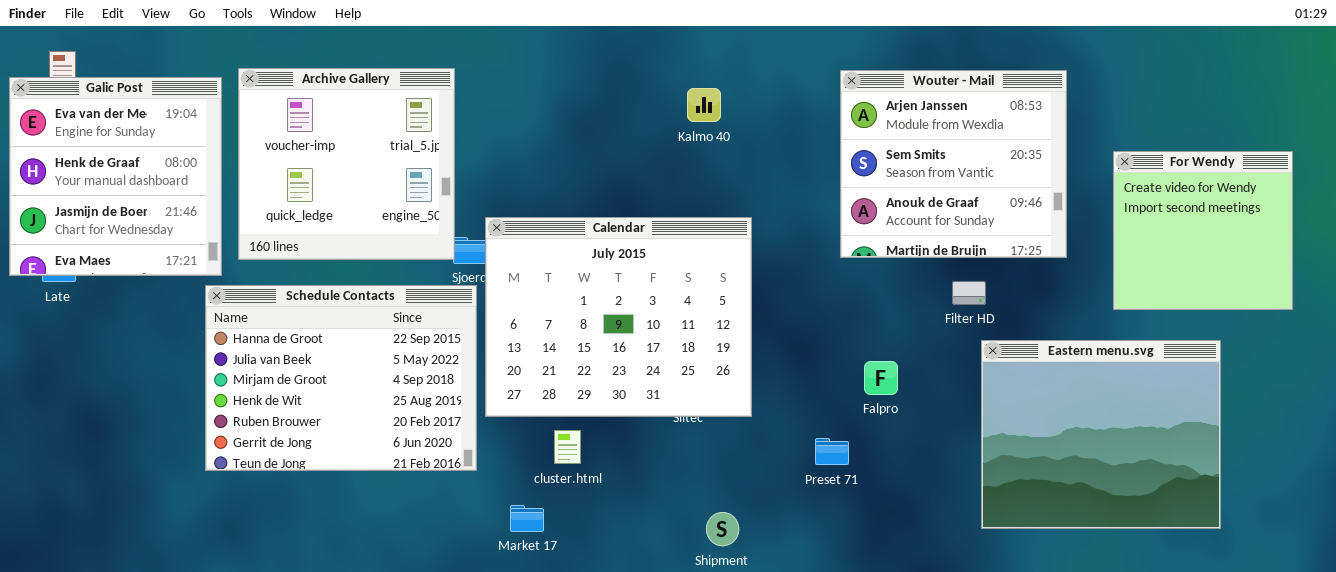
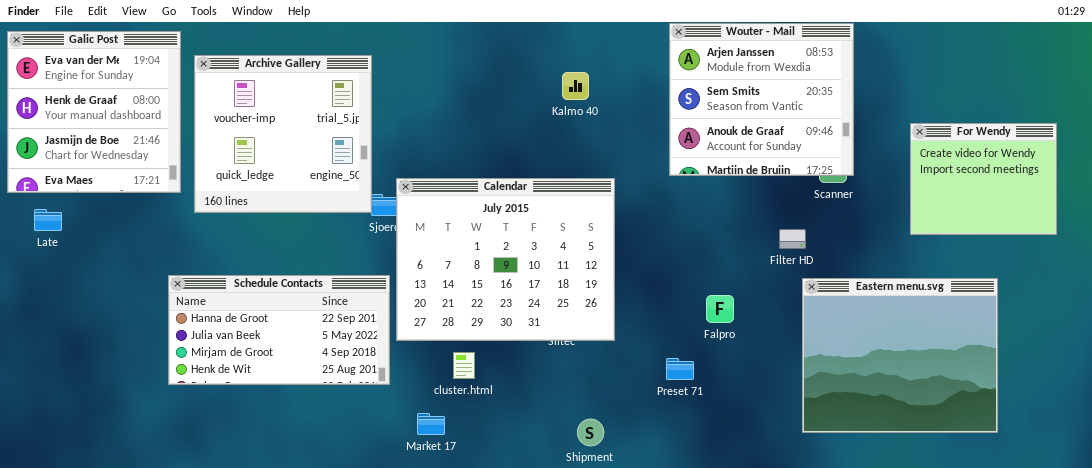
Wouter - Mail: [840,70,1067,258] -> [669,23,854,176], moved
Galic Post: [9,77,222,276] -> [7,31,181,193], moved
For Wendy: [1113,151,1293,310] -> [910,123,1057,235], resized
Schedule Contacts: [205,285,477,471] -> [168,275,390,385], resized

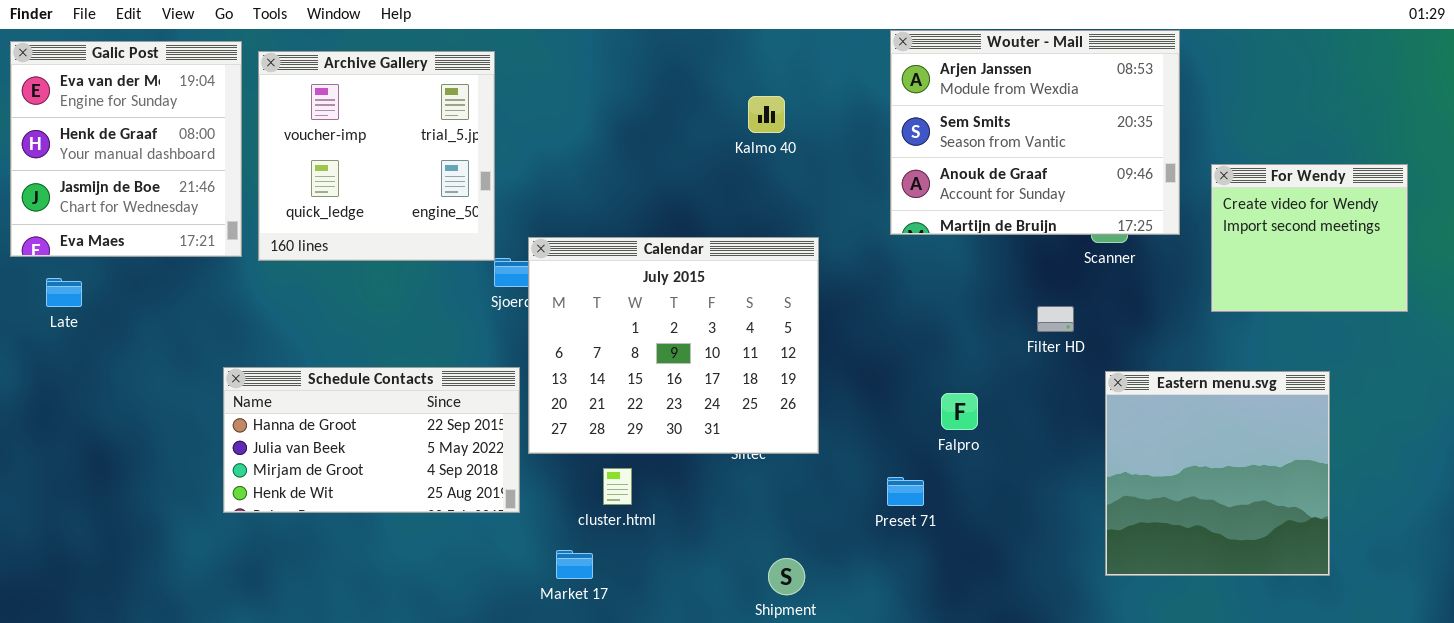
Wouter - Mail: [669,23,854,176] -> [890,30,1180,235], resized
Archive Gallery: [194,55,372,213] -> [258,51,495,261], moved
Eastern menu.svg: [802,278,998,433] -> [1105,371,1330,576], resized

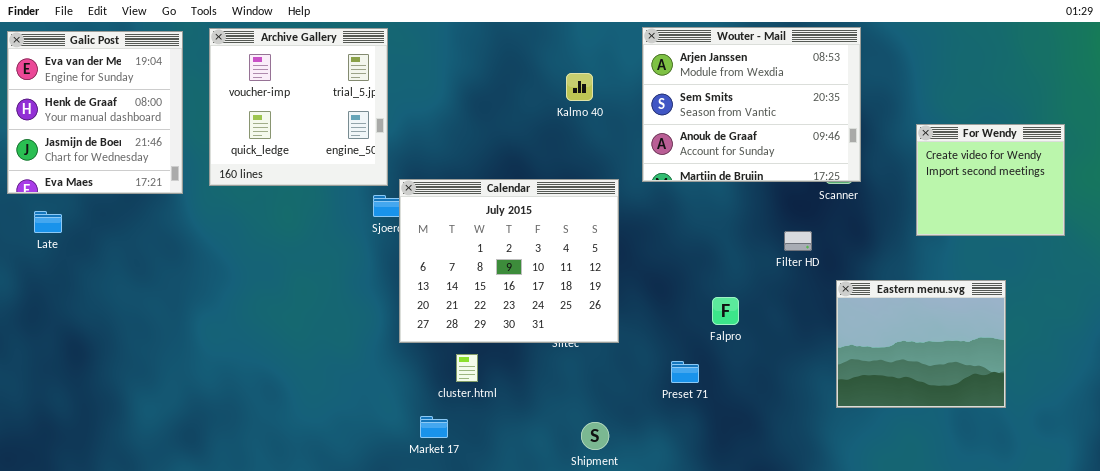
Wouter - Mail: [890,30,1180,235] -> [642,27,861,182], moved
Archive Gallery: [258,51,495,261] -> [209,28,388,186], moved
Schedule Contacts: [223,367,520,513] -> none, closed
Eastern menu.svg: [1105,371,1330,576] -> [836,280,1006,408], resized

